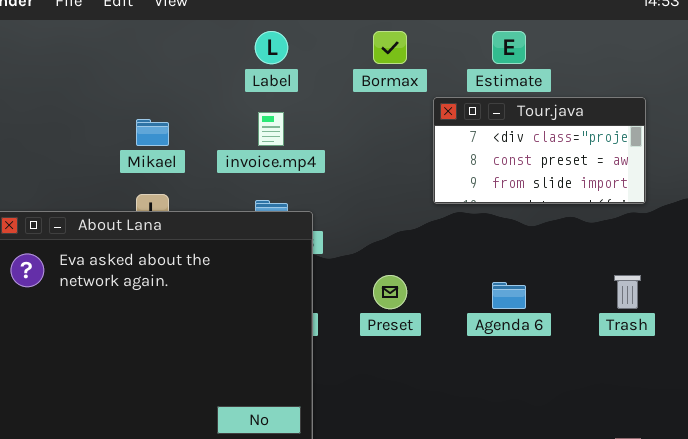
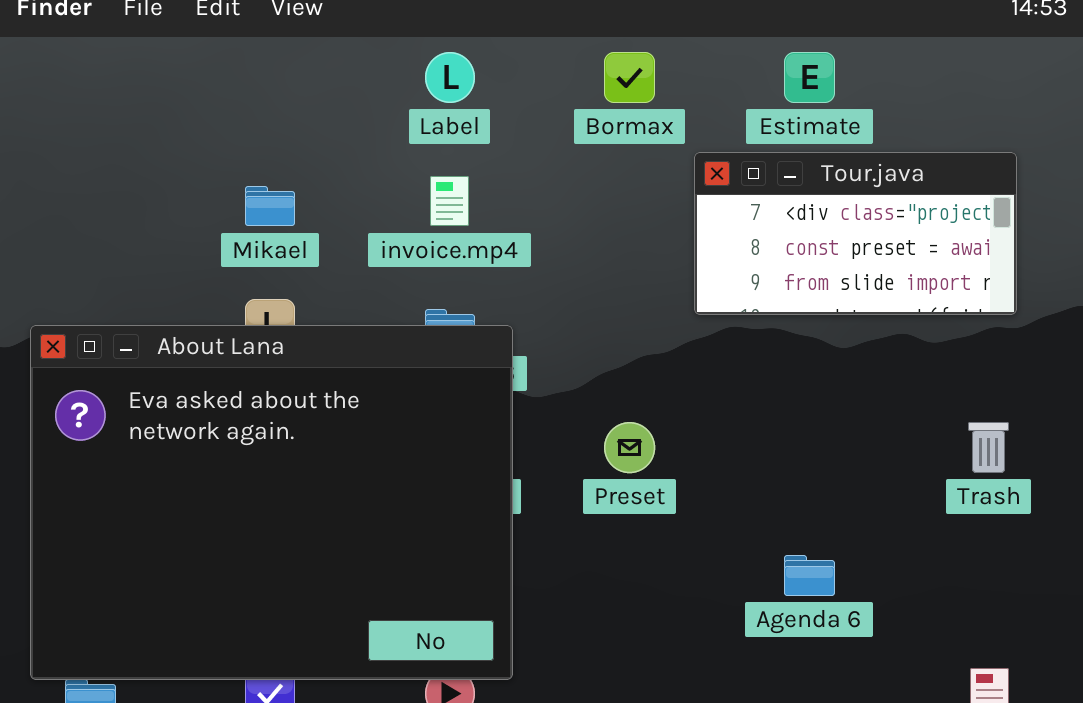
Agenda 6: [492,282,526,309] -> [784,555,835,596], moved

